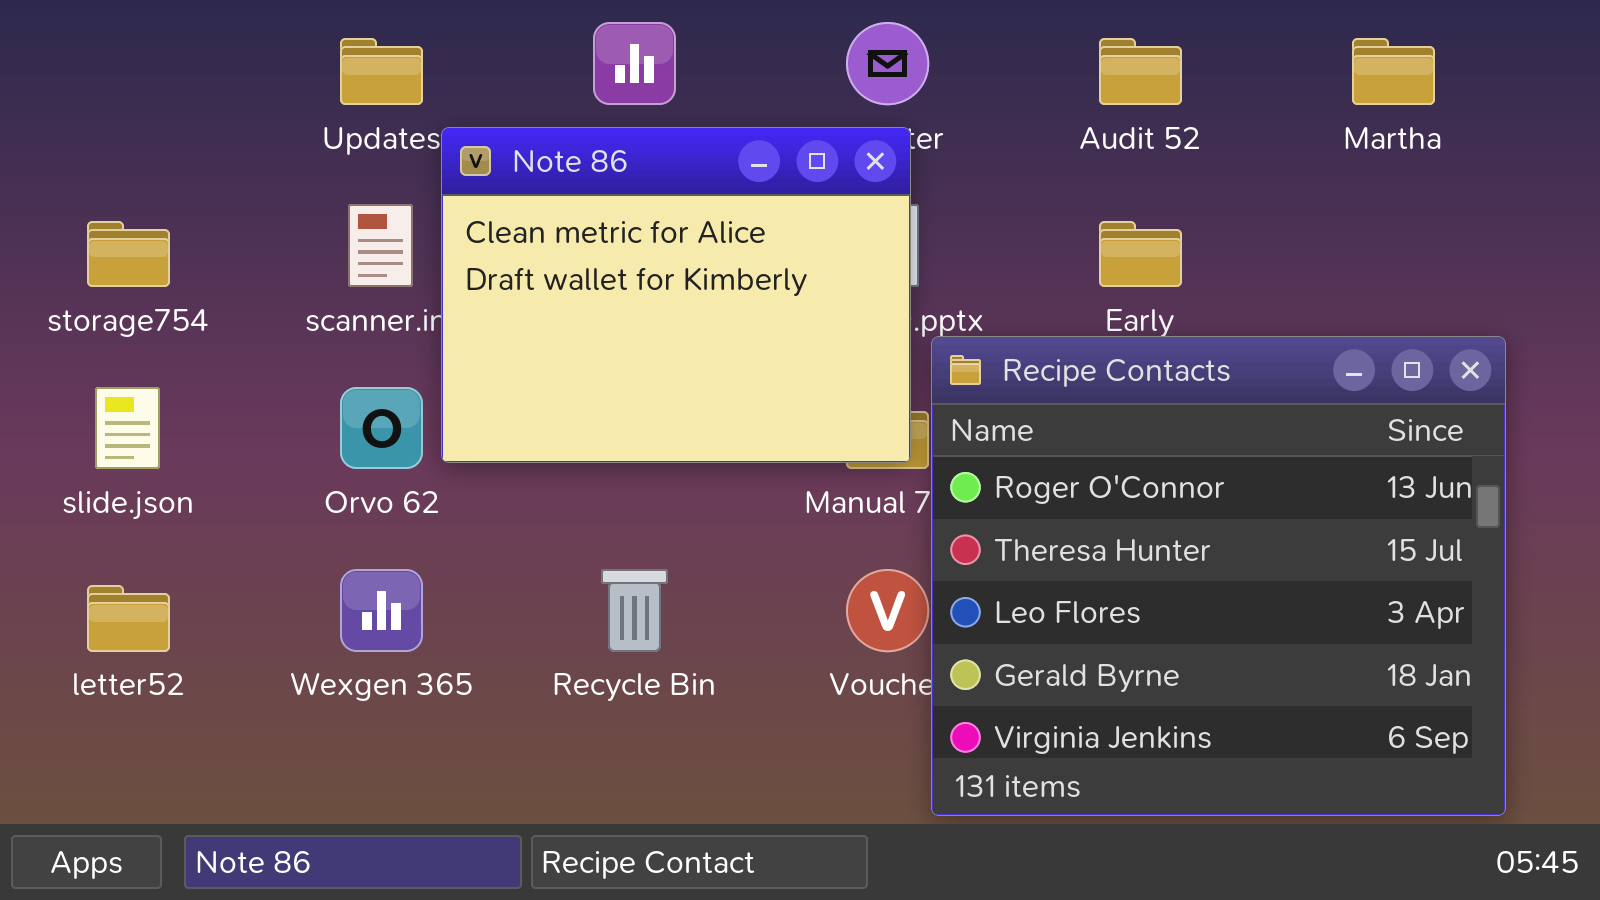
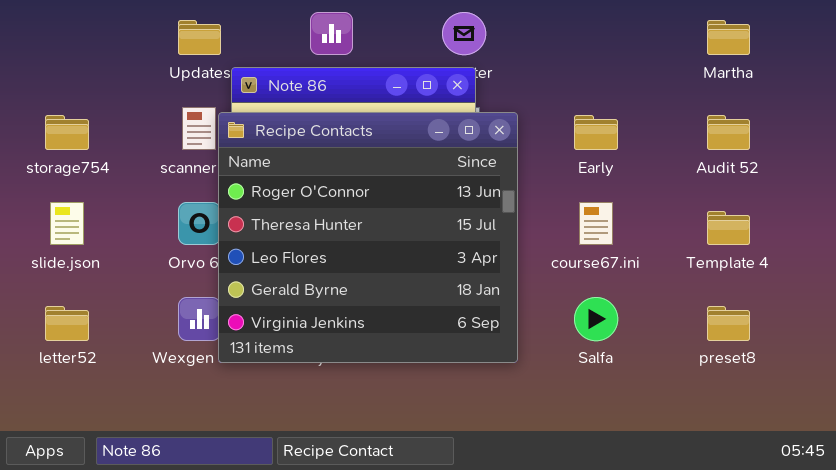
Audit 52: [1099,38,1182,105] -> [707,115,750,150], moved
Recipe Contacts: [931,336,1506,816] -> [218,112,518,363], moved

